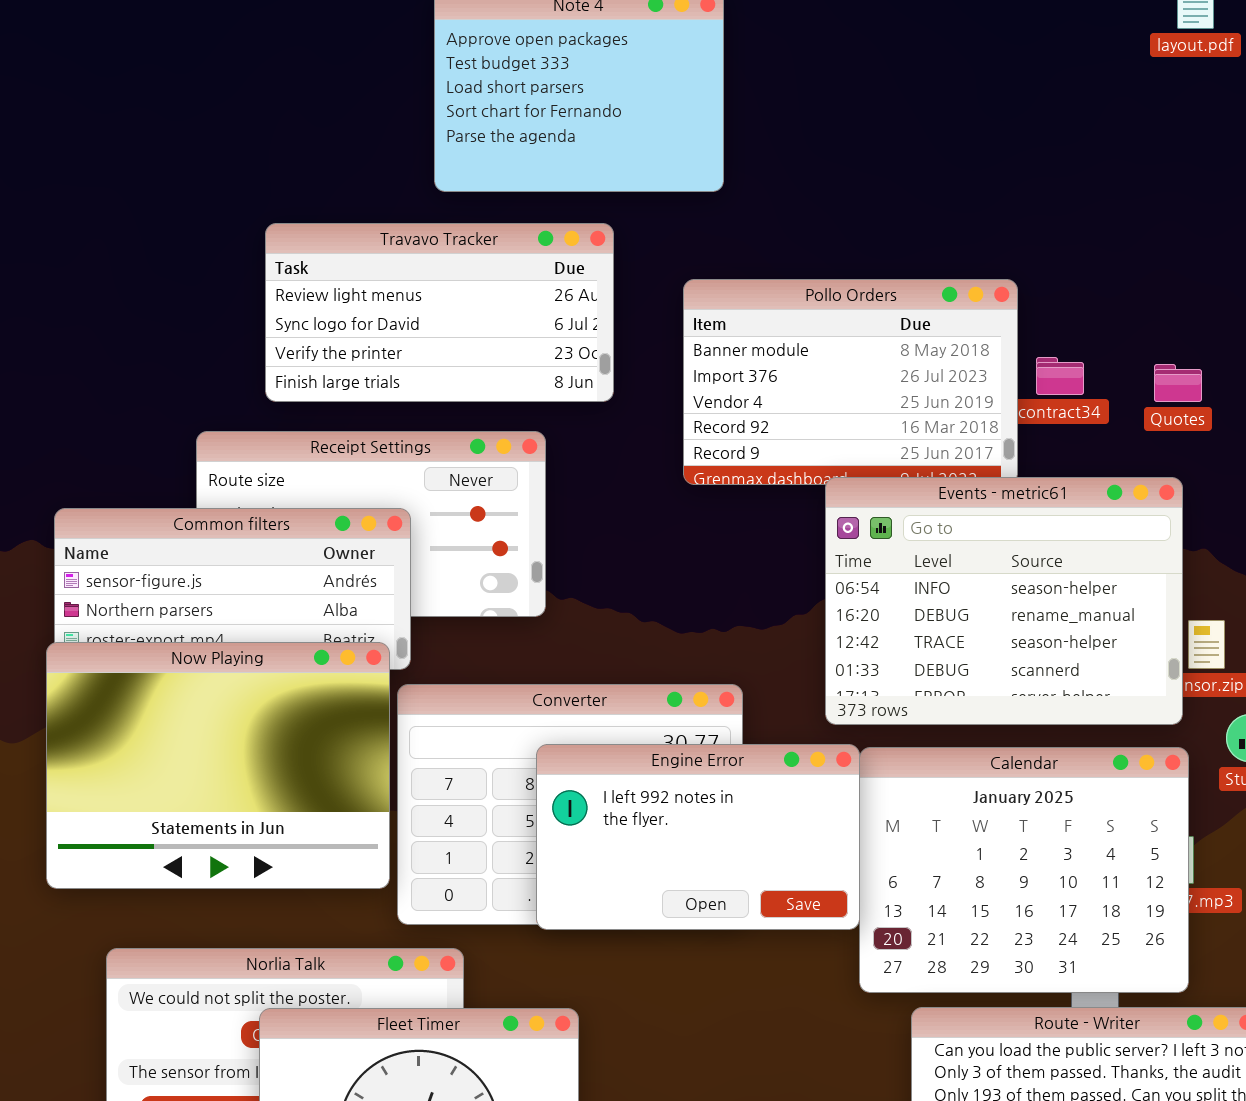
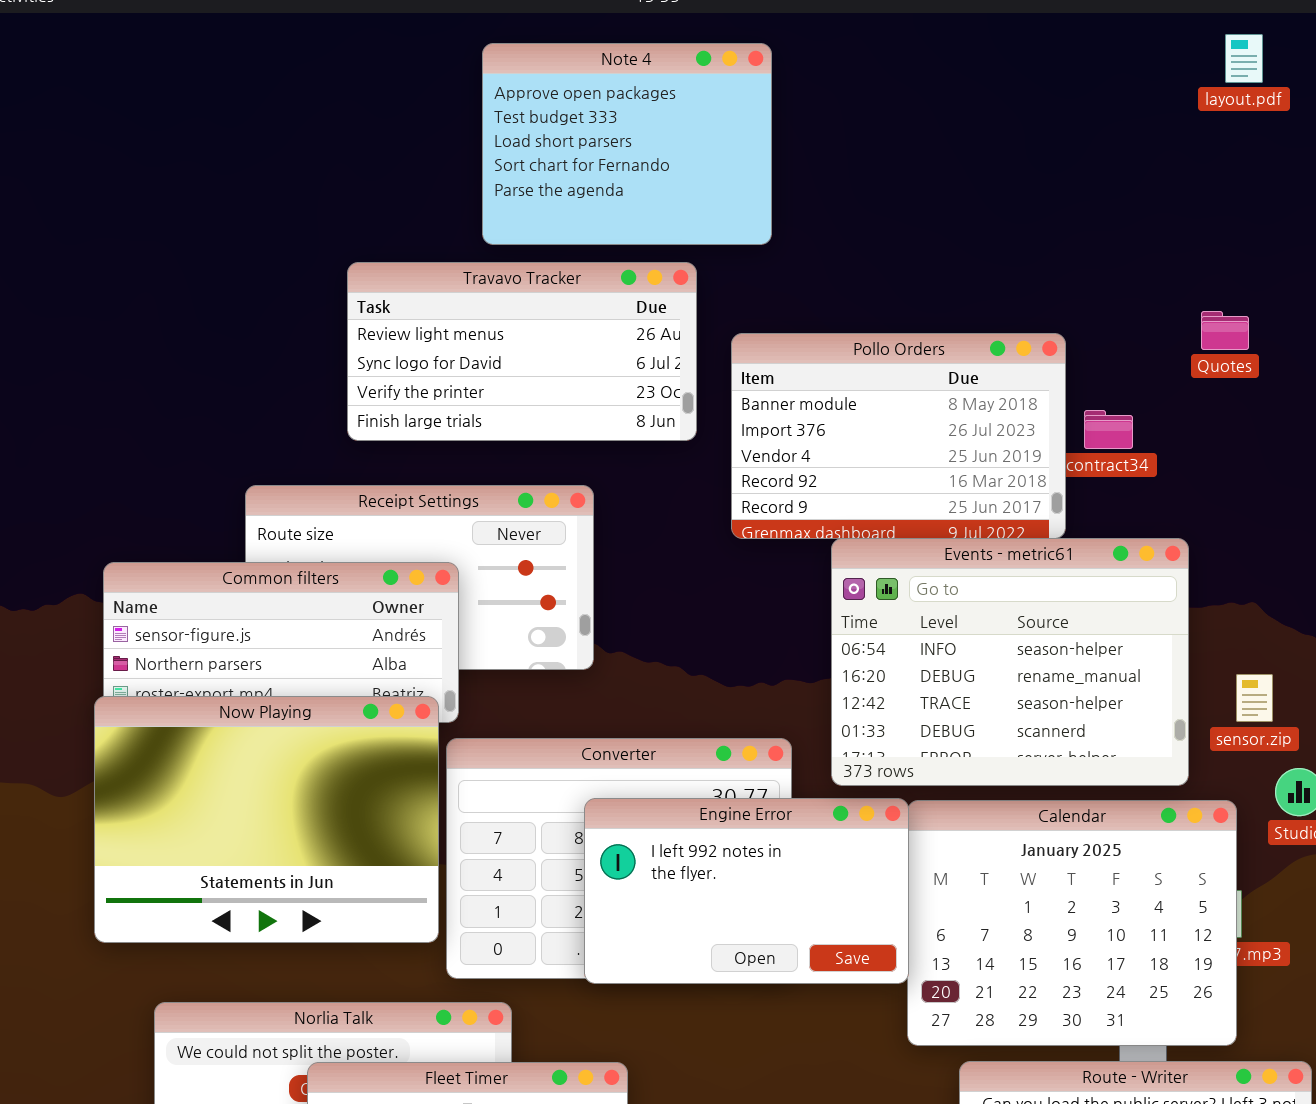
Travavo Tracker: [265,223,614,402] -> [347,262,697,441], moved
Quotes: [1154,364,1202,402] -> [1201,311,1249,350], moved
Events - metric61: [825,477,1183,725] -> [831,538,1189,786], moved

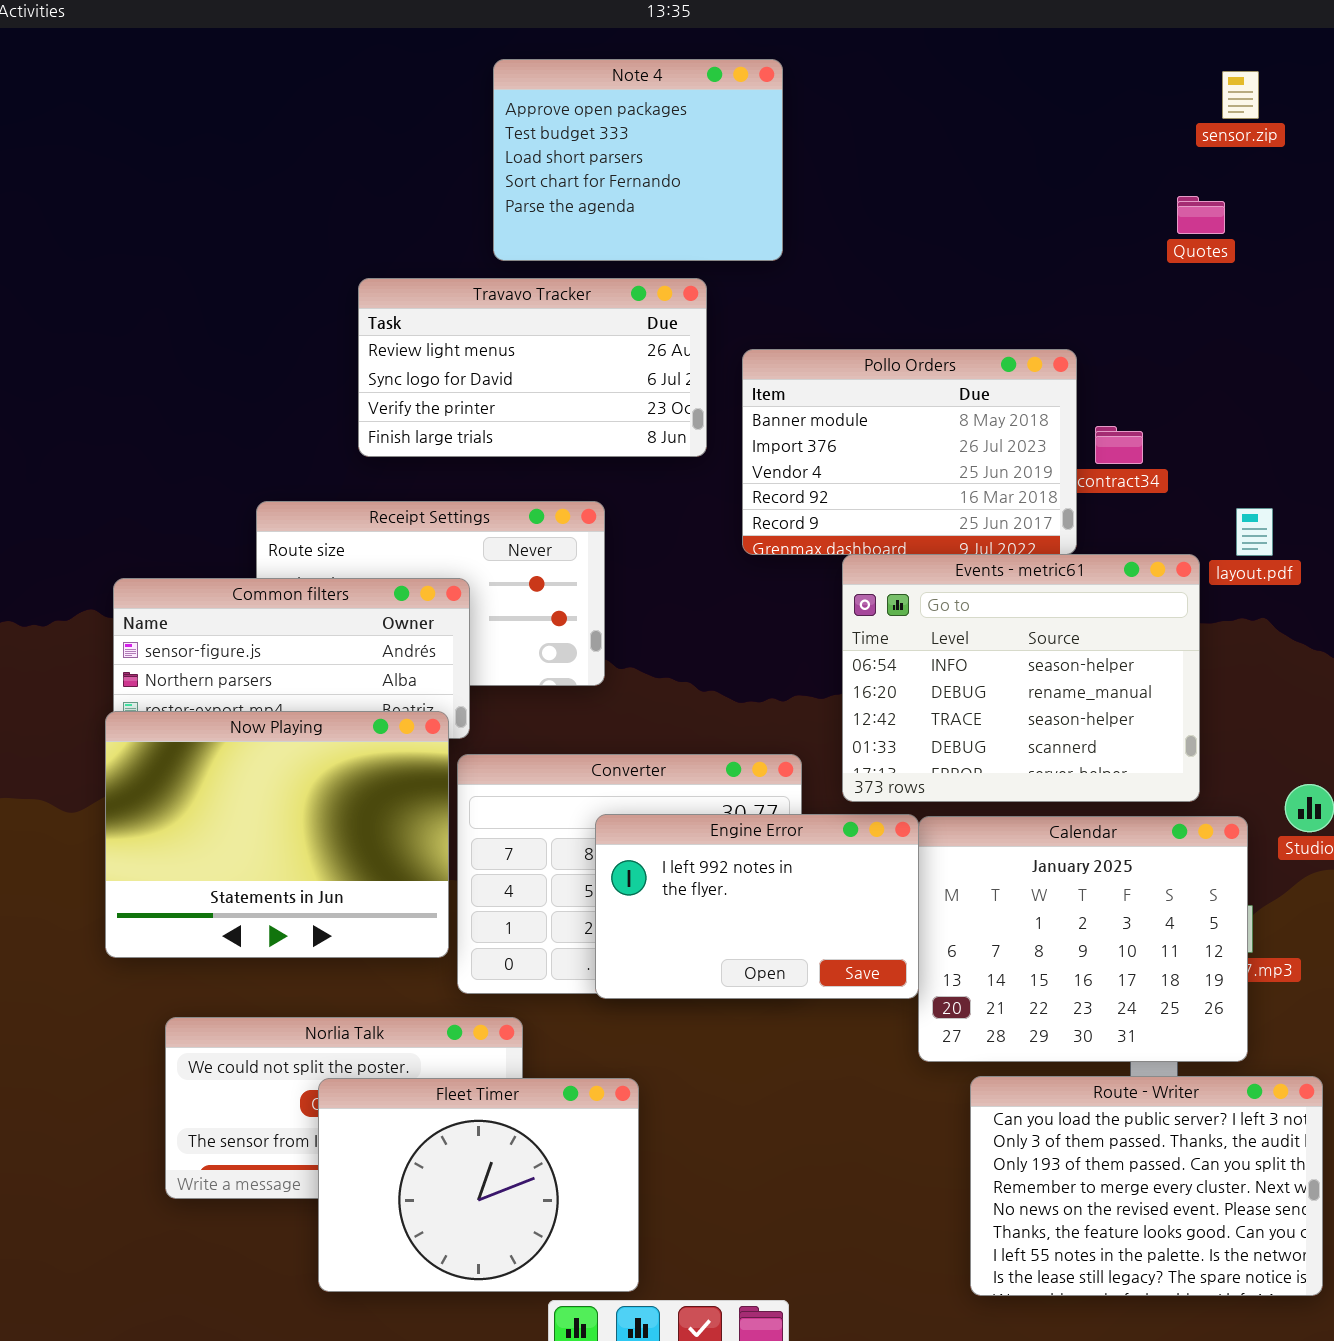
layout.pdf: [1225,34,1263,83] -> [1236,508,1273,556], moved
Quotes: [1201,311,1249,350] -> [1177,196,1225,234], moved
sensor.zip: [1236,674,1273,722] -> [1222,71,1259,119], moved

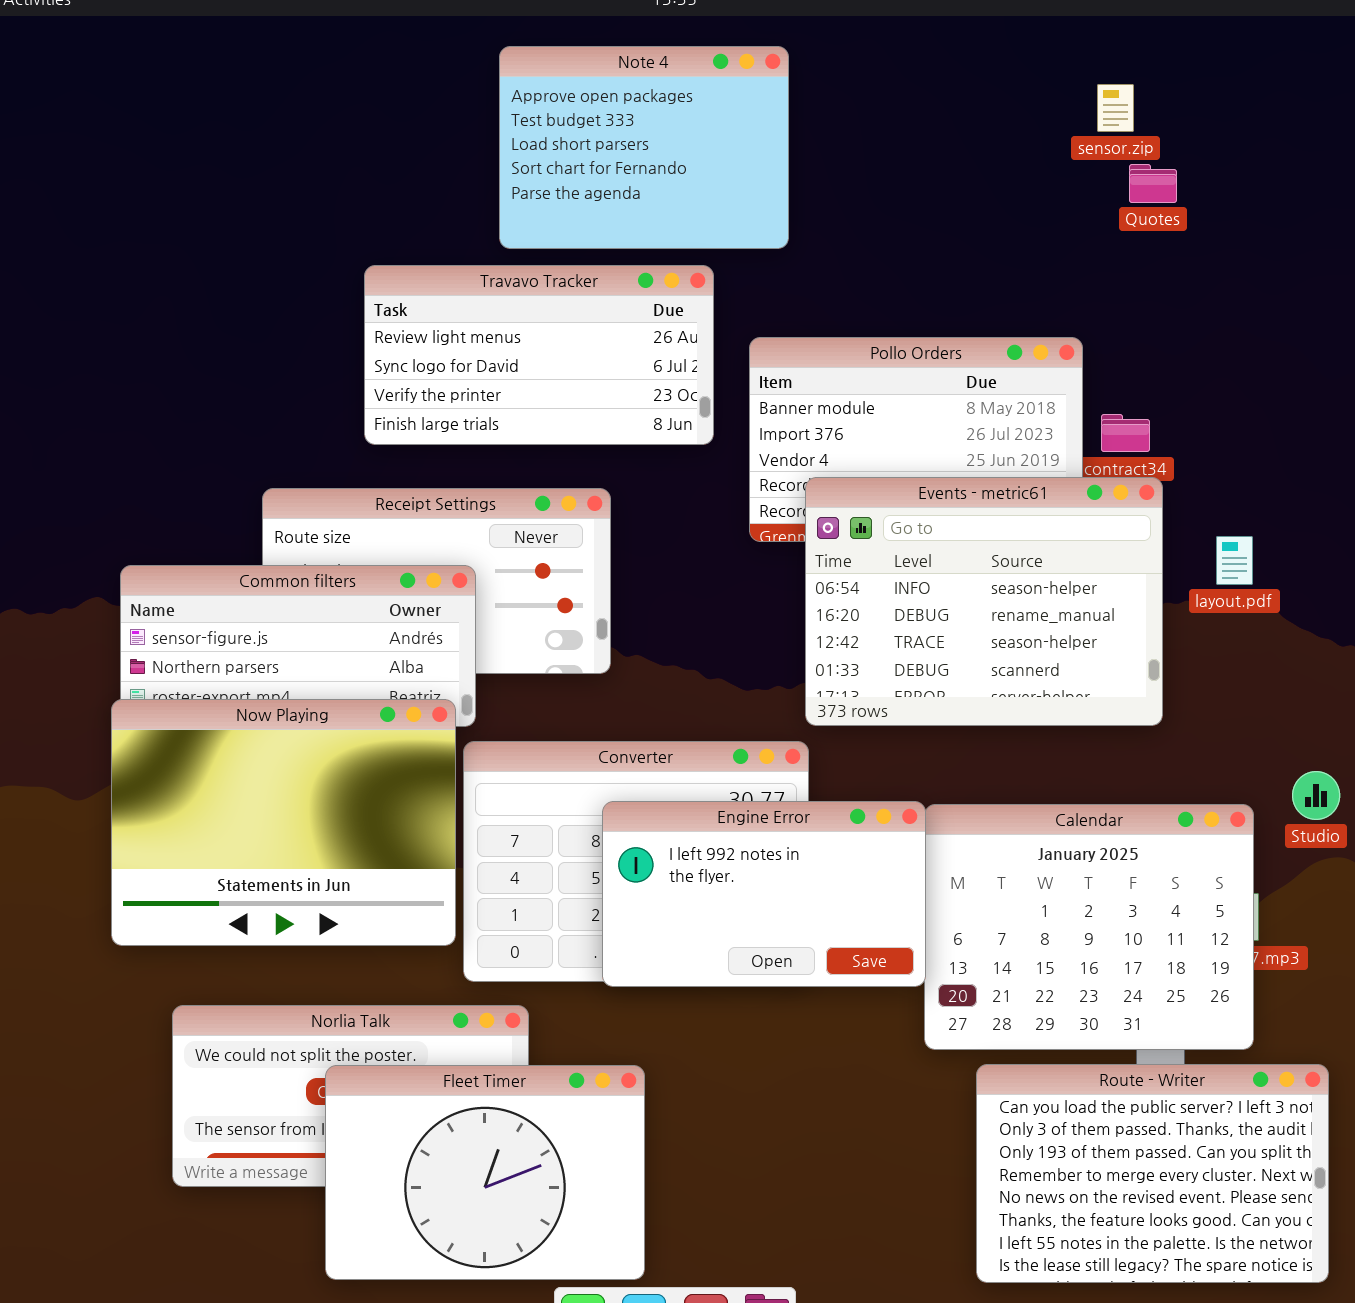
sensor.zip: [1222,71,1259,119] -> [1097,84,1134,132], moved
Quotes: [1177,196,1225,234] -> [1129,164,1177,203], moved
layout.pdf: [1236,508,1273,556] -> [1216,536,1253,585], moved
Events - metric61: [842,554,1200,802] -> [805,477,1163,726], moved

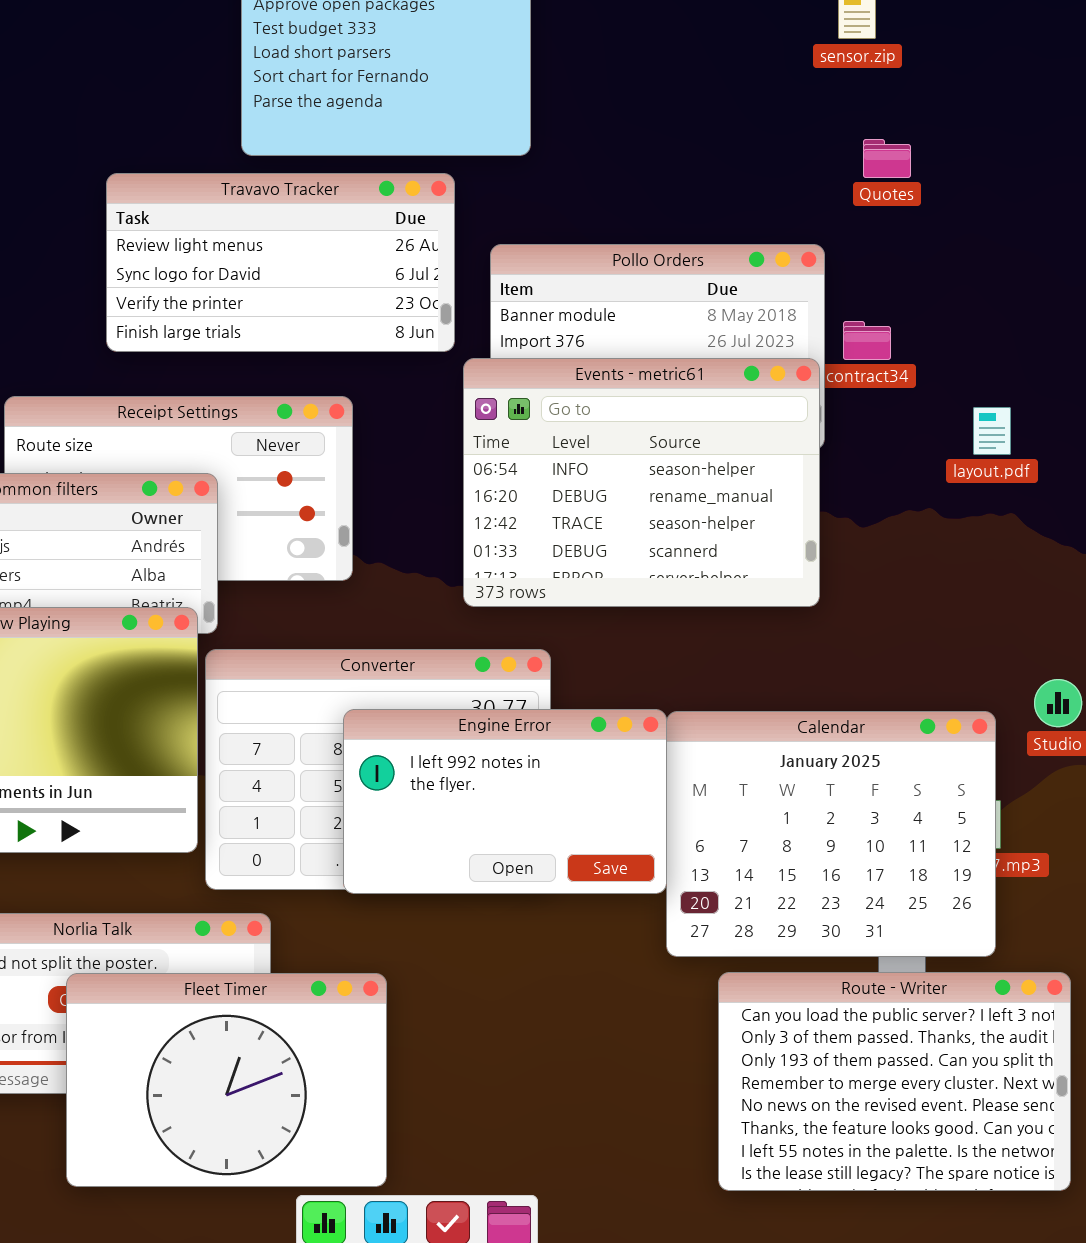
Quotes: [1129,164,1177,203] -> [863,139,911,178], moved
Events - metric61: [805,477,1163,726] -> [463,358,820,607], moved
layout.pdf: [1216,536,1253,585] -> [973,407,1011,455], moved

